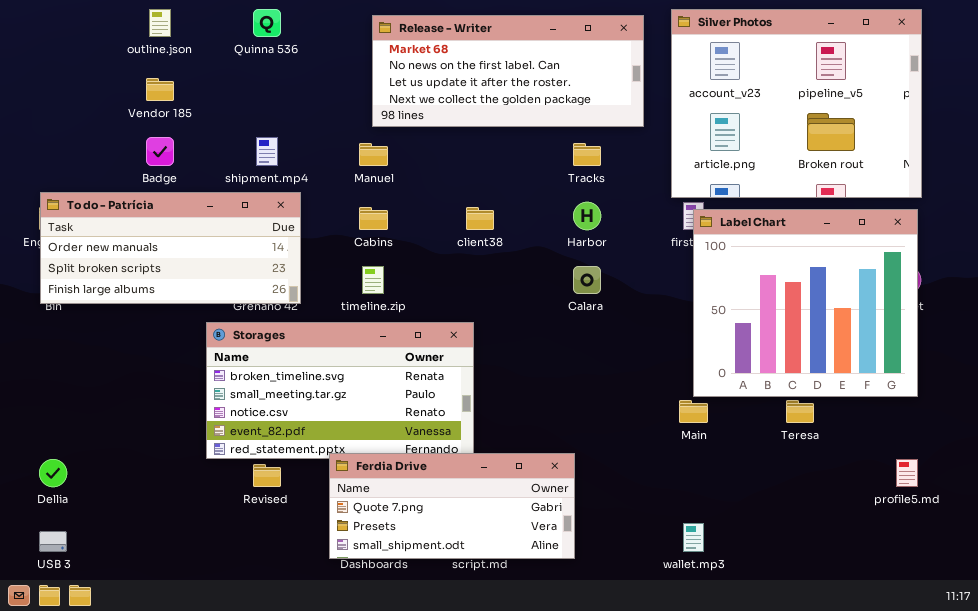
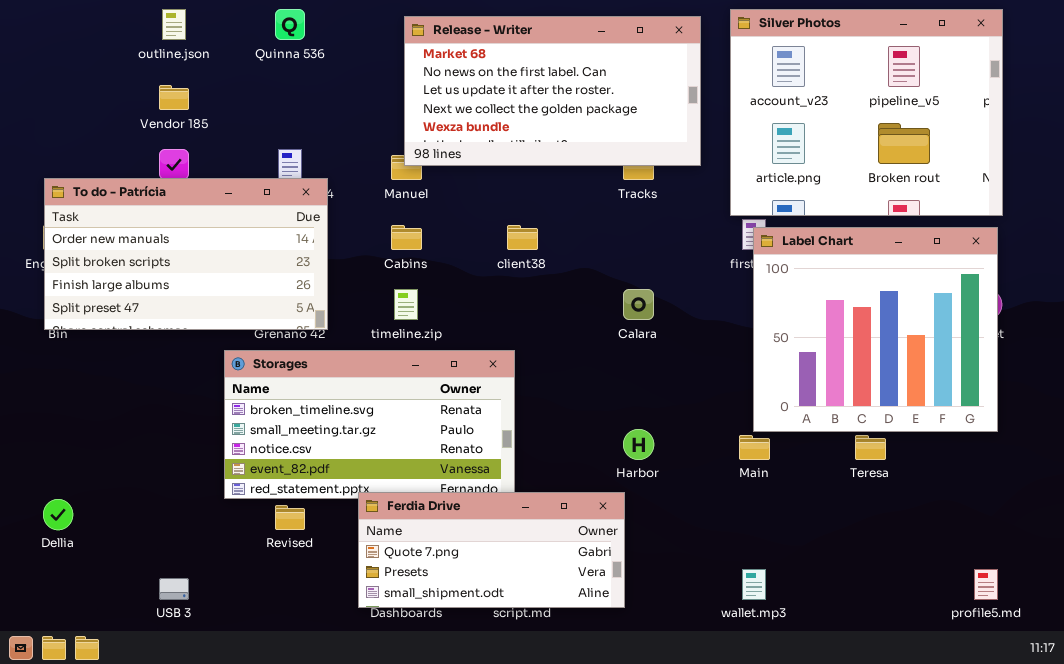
Release - Writer: [372,15,644,127] -> [404,16,701,166], resized
To do - Patrícia: [40,192,301,304] -> [44,178,328,330], resized
Harbor: [573,202,601,230] -> [623,429,654,460], moved
profile5.md: [896,459,918,487] -> [974,569,998,600], moved
USB 3: [39,531,67,552] -> [159,578,189,600], moved

